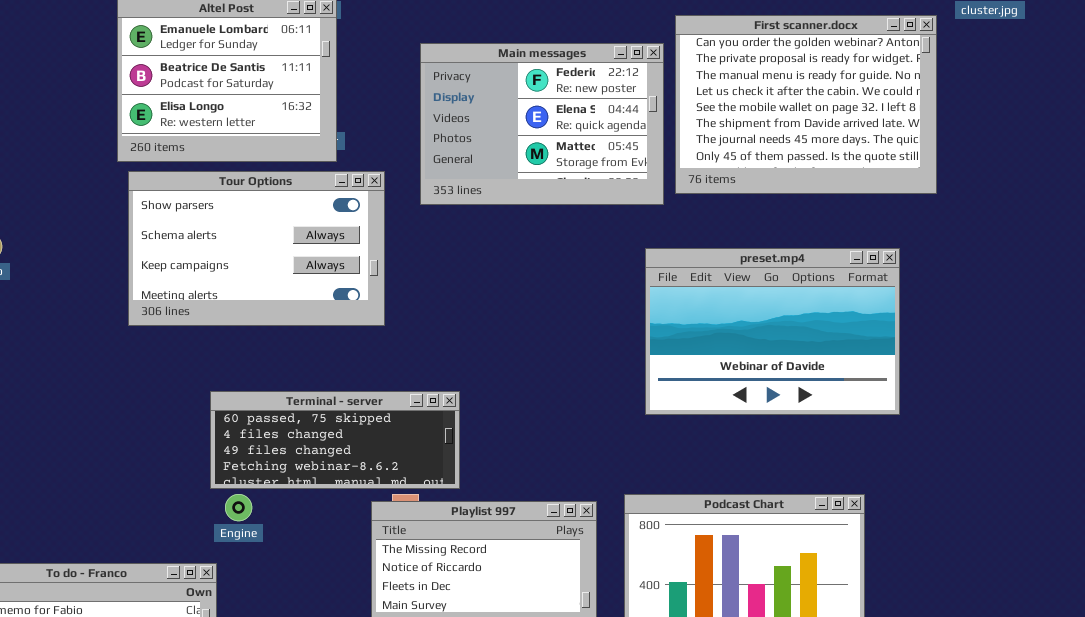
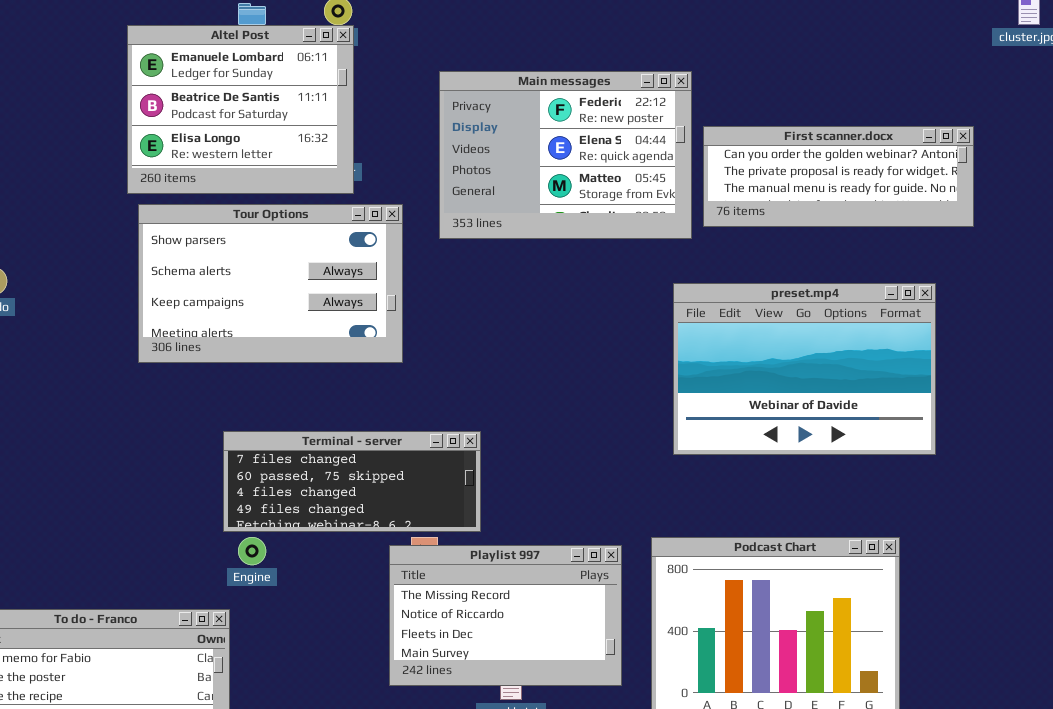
First scanner.docx: [675,15,937,194] -> [703,126,974,227], resized
Terminal - server: [210,391,460,489] -> [223,431,481,532], scrolled up 1 row

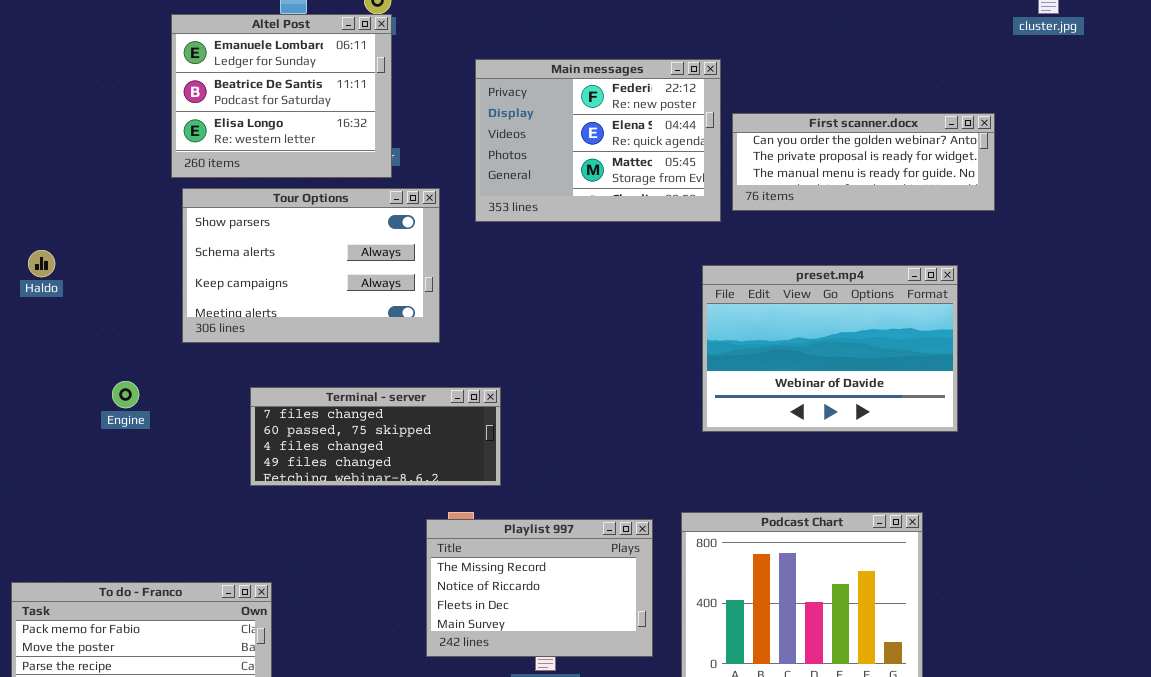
Terminal - server: [223,431,481,532] -> [250,387,501,486], moved
Engine: [238,537,266,565] -> [112,381,139,408], moved

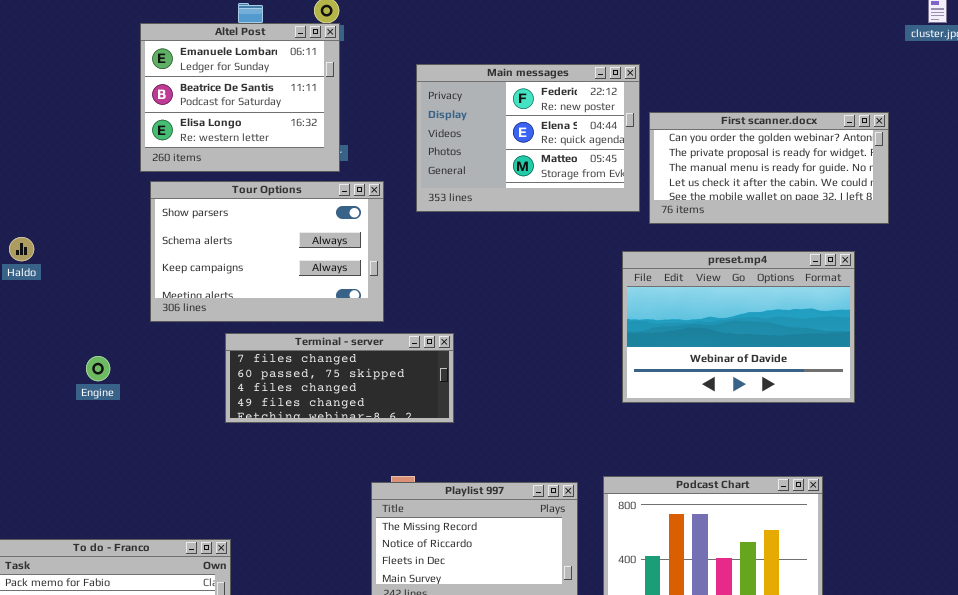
First scanner.docx: [732,113,995,211] -> [649,112,889,224], resized
Terminal - server: [250,387,501,486] -> [225,333,454,423], moved

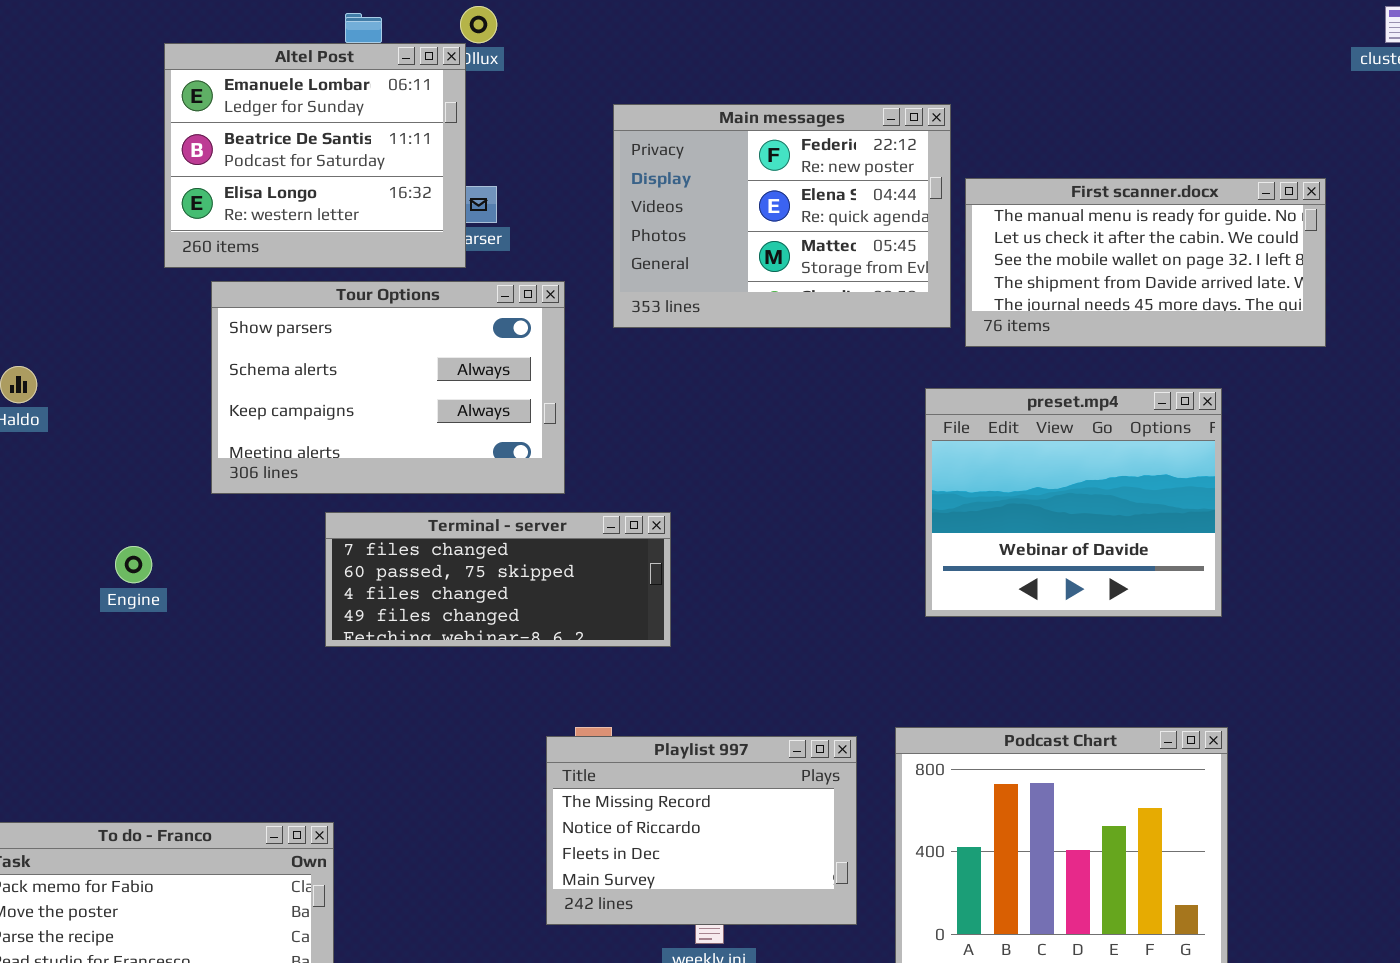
Altel Post: [140,23,340,172] -> [164,43,466,268], moved
First scanner.docx: [649,112,889,224] -> [965,178,1326,347], scrolled down 2 rows
preset.mp4: [622,251,855,403] -> [925,388,1222,617], resized

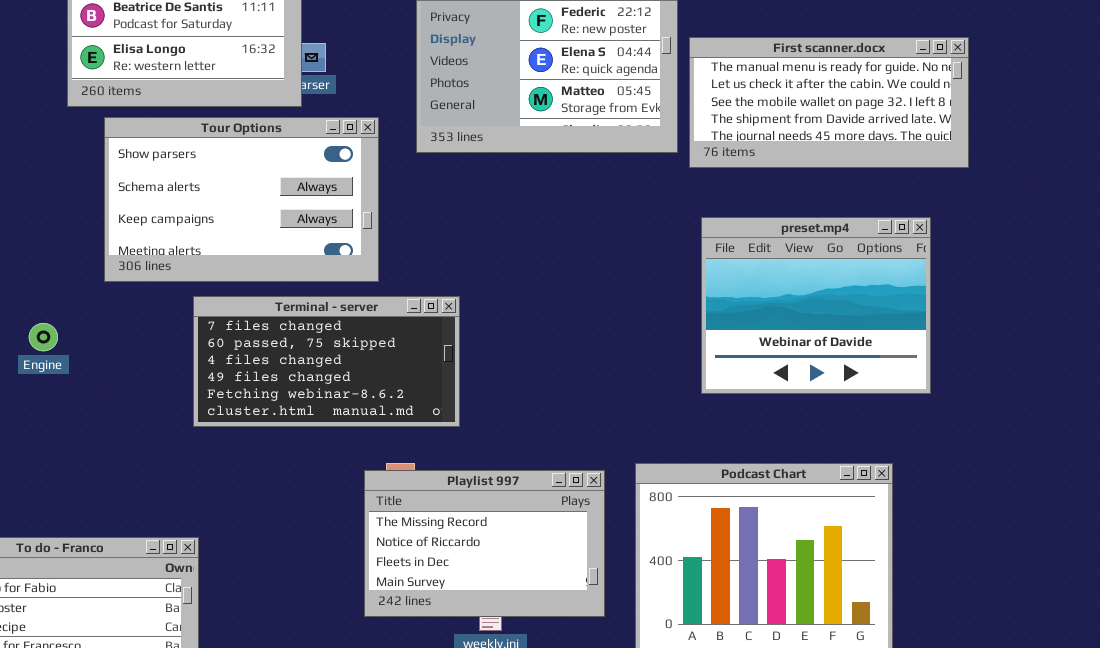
preset.mp4: [925,388,1222,617] -> [701,217,931,394], moved
Terminal - server: [325,512,671,647] -> [193,296,460,427], resized

